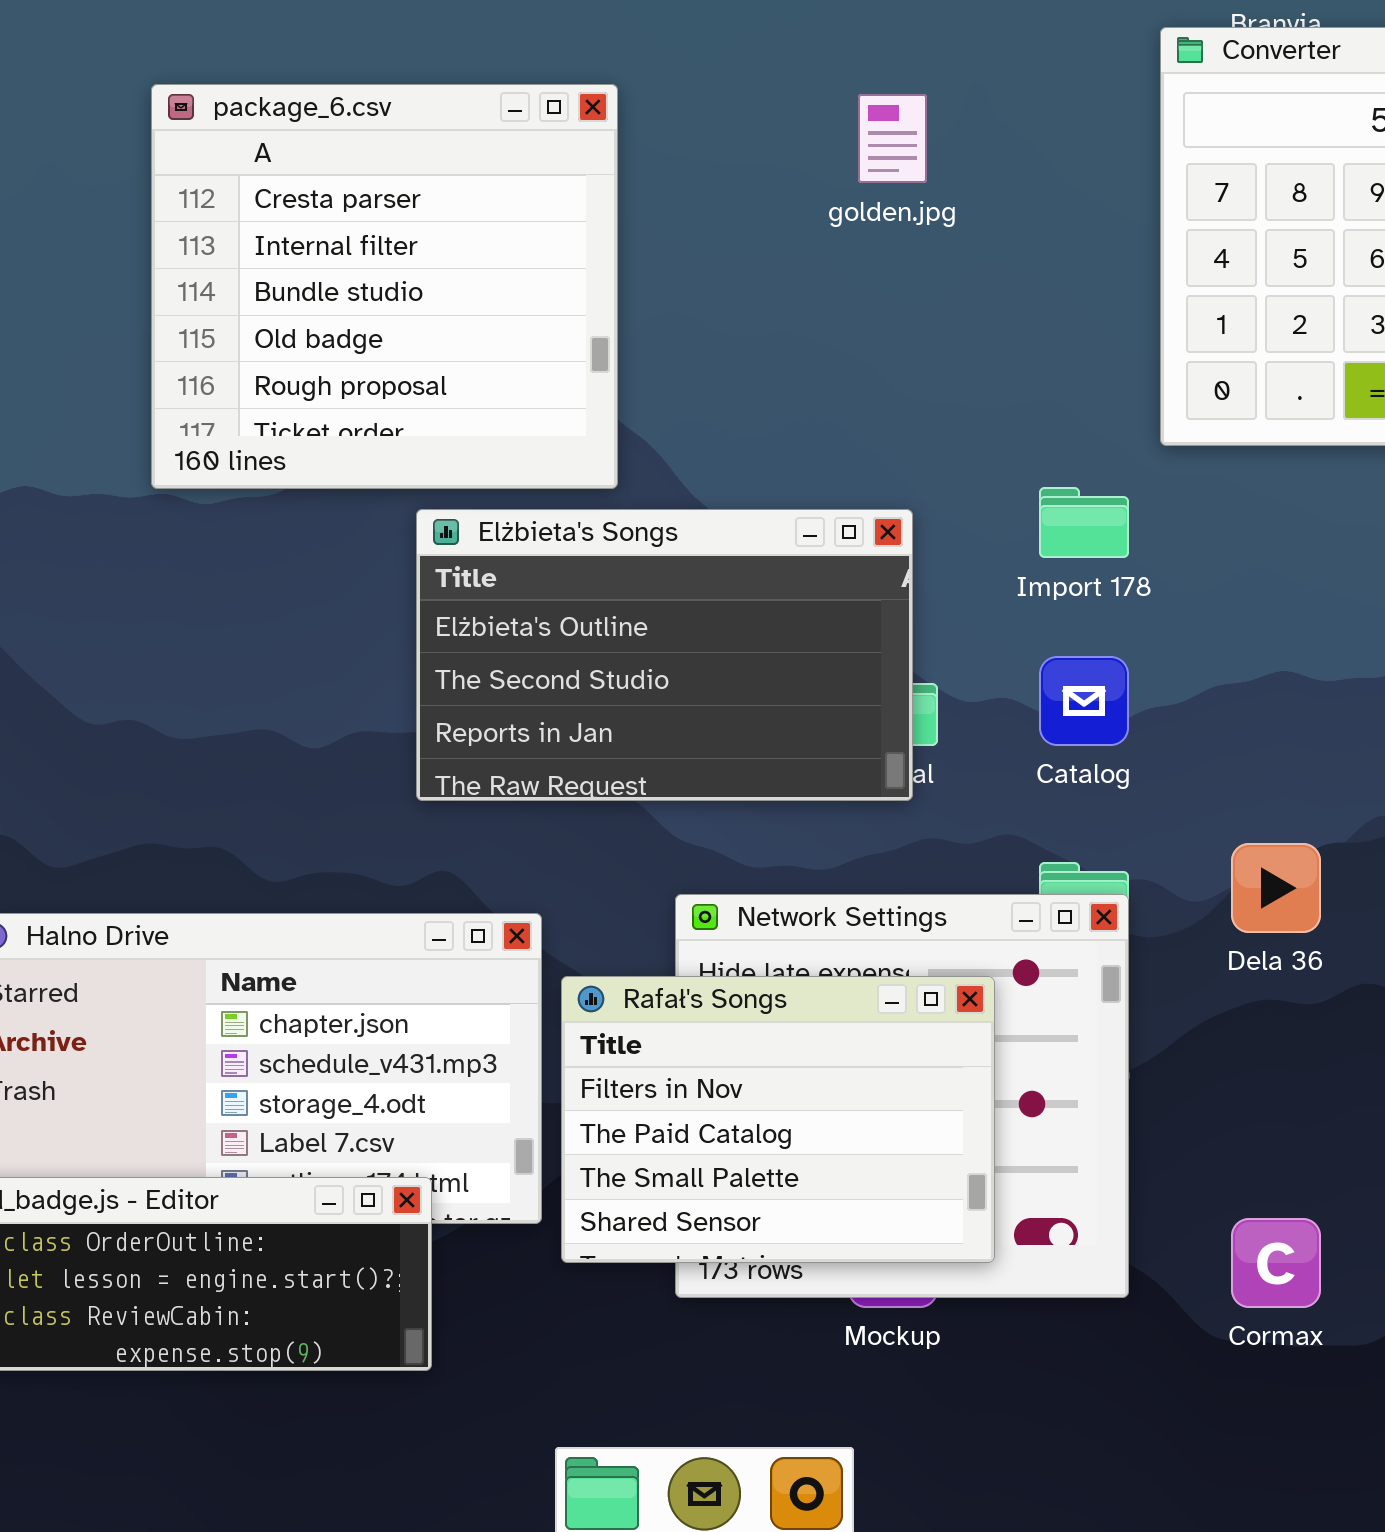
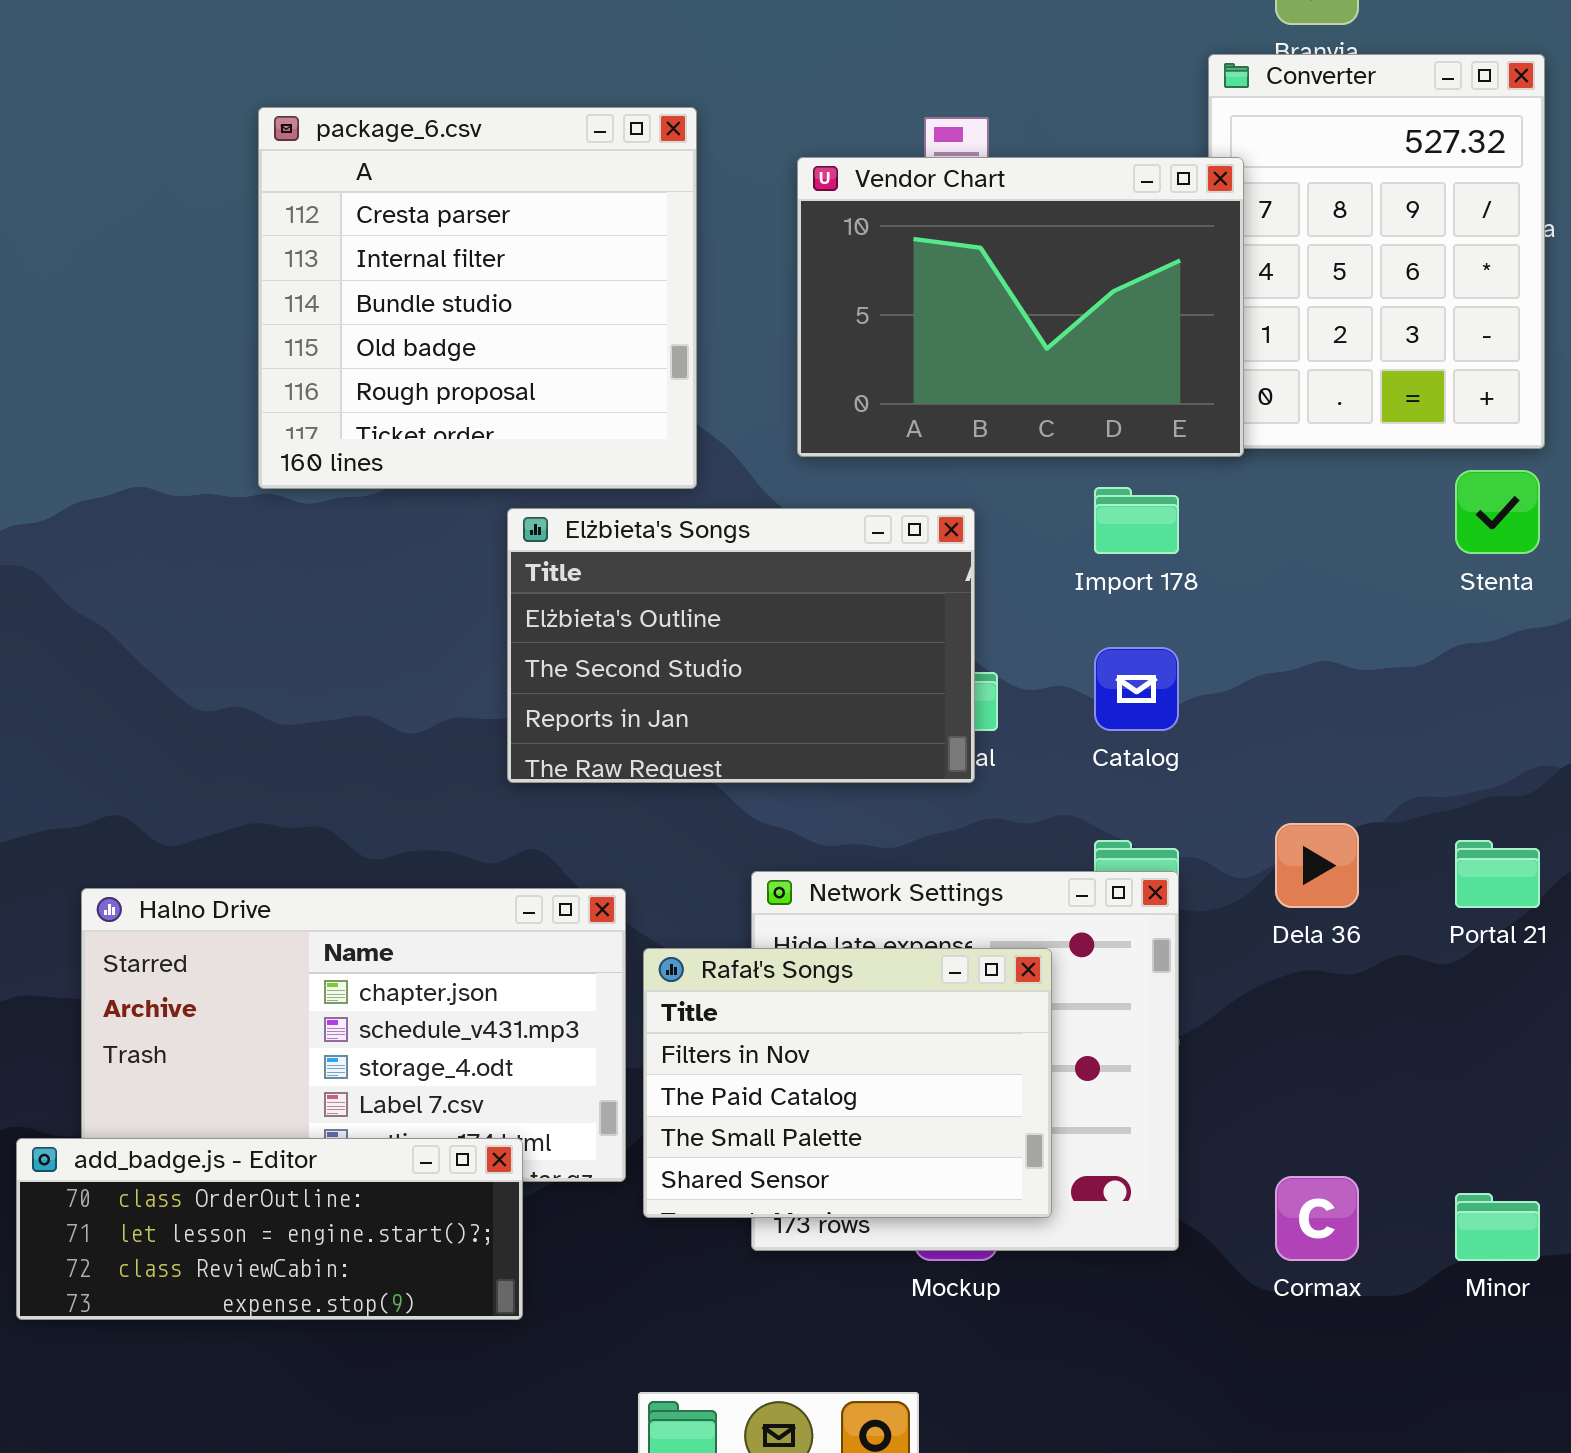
Vendor Chart: none -> [797,157,1244,457], opened

